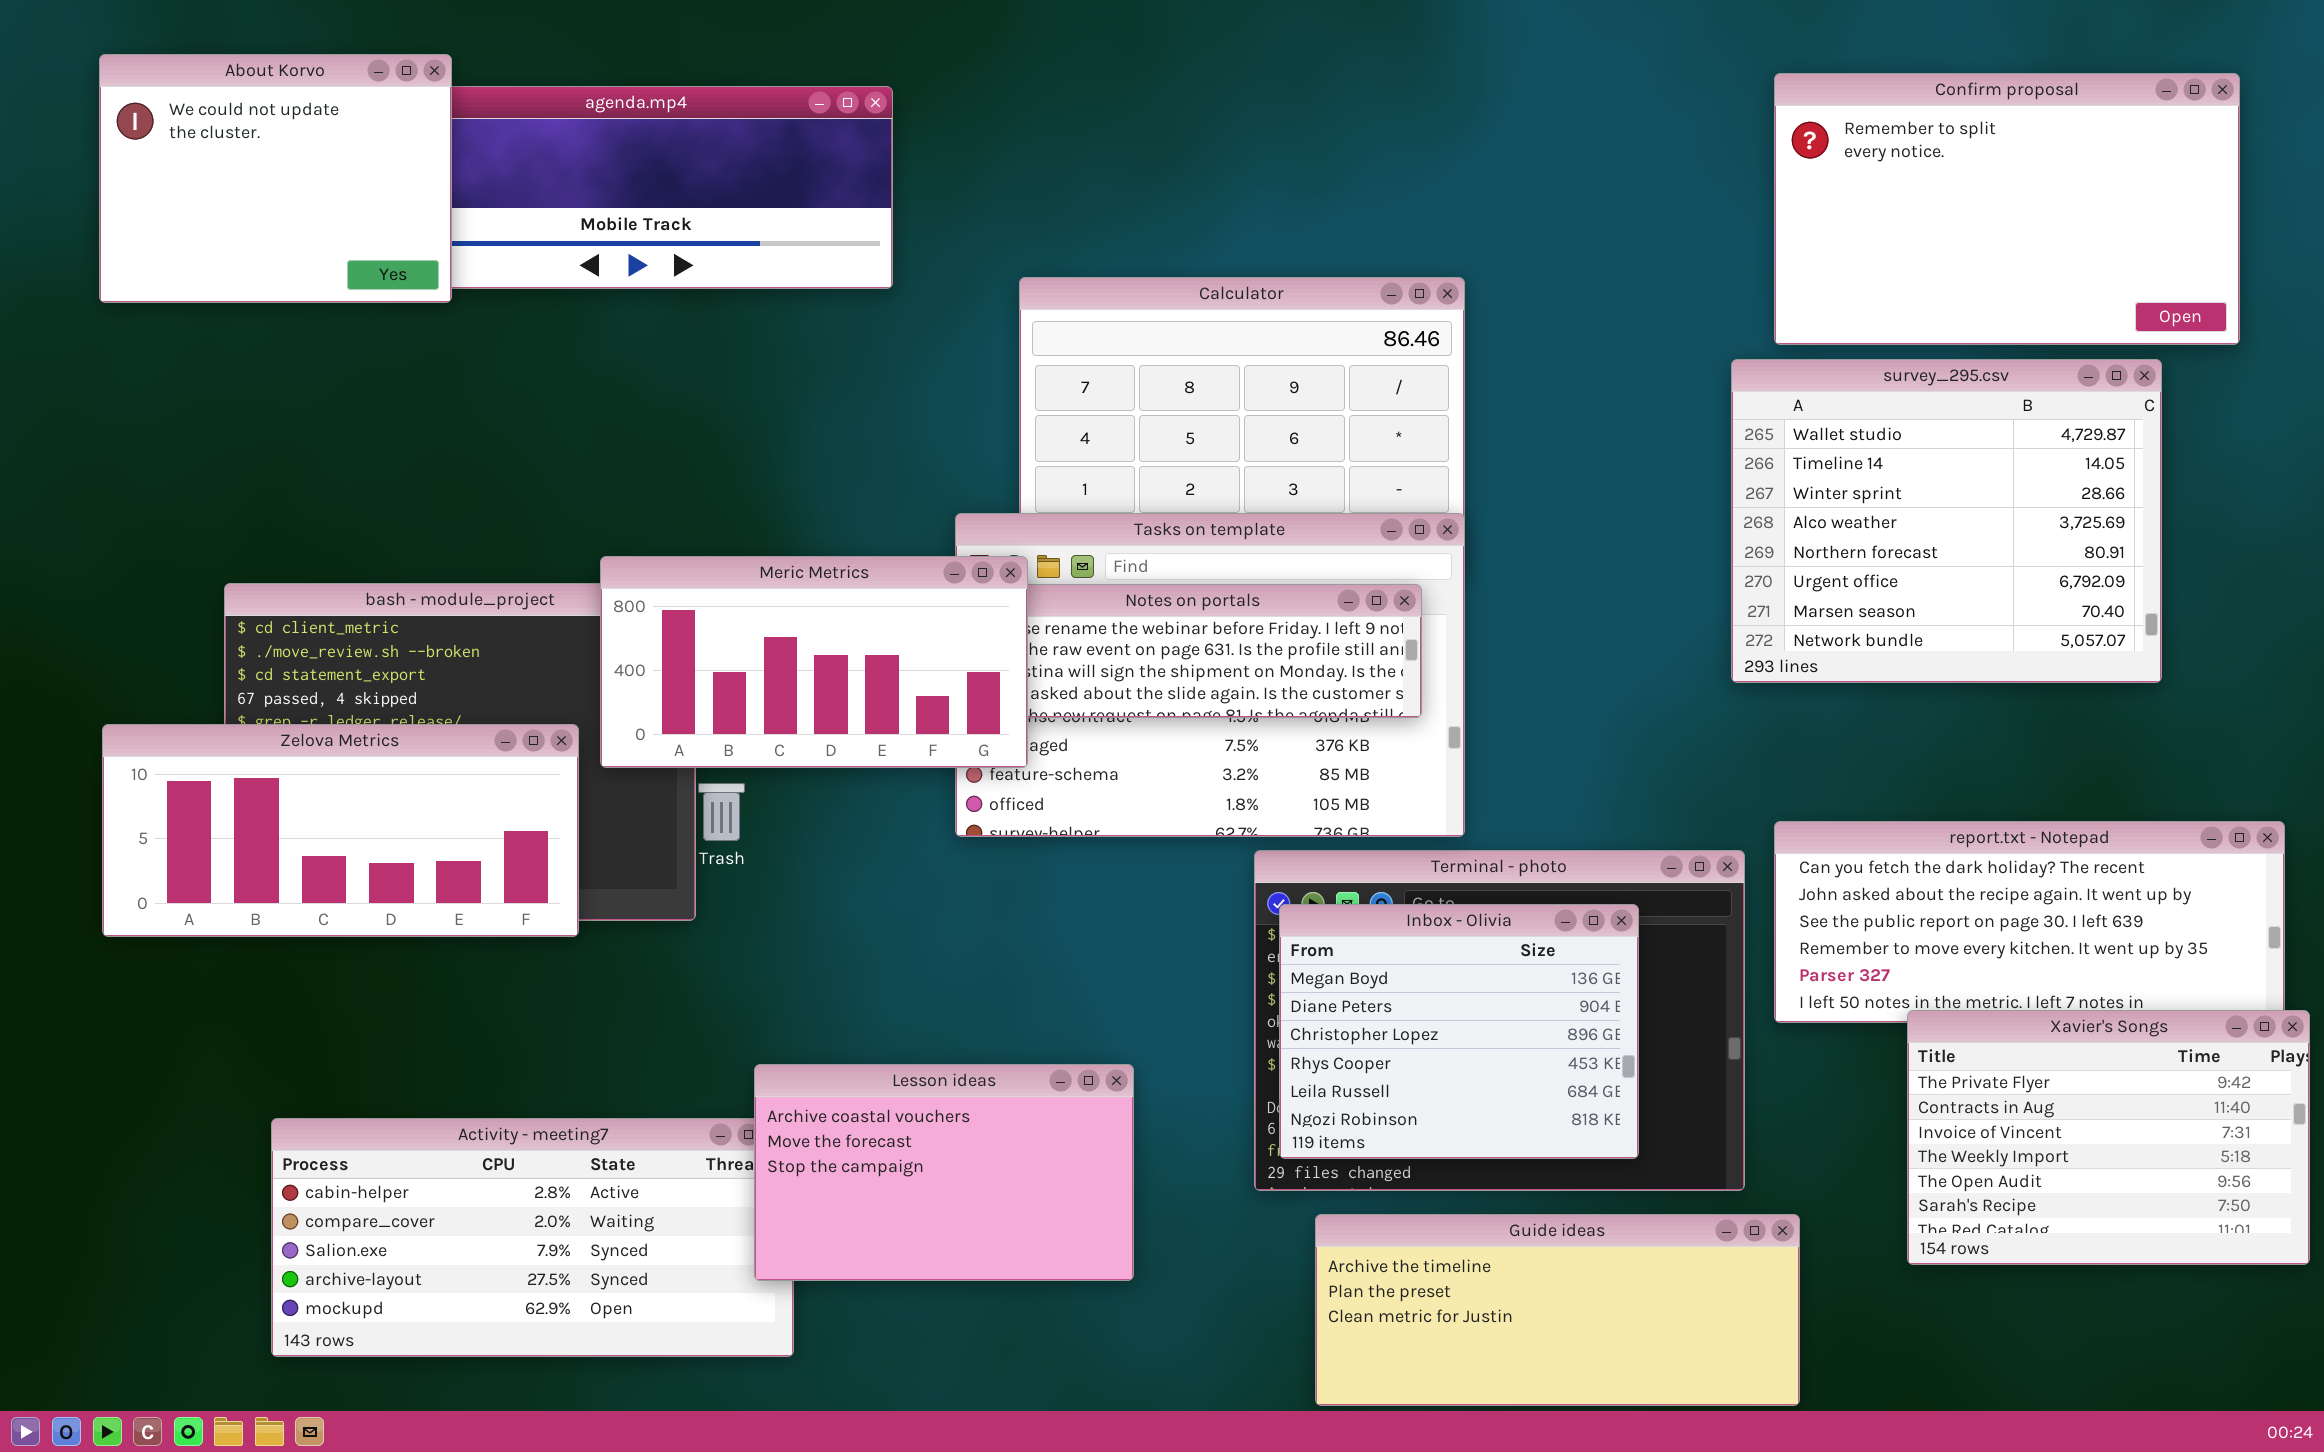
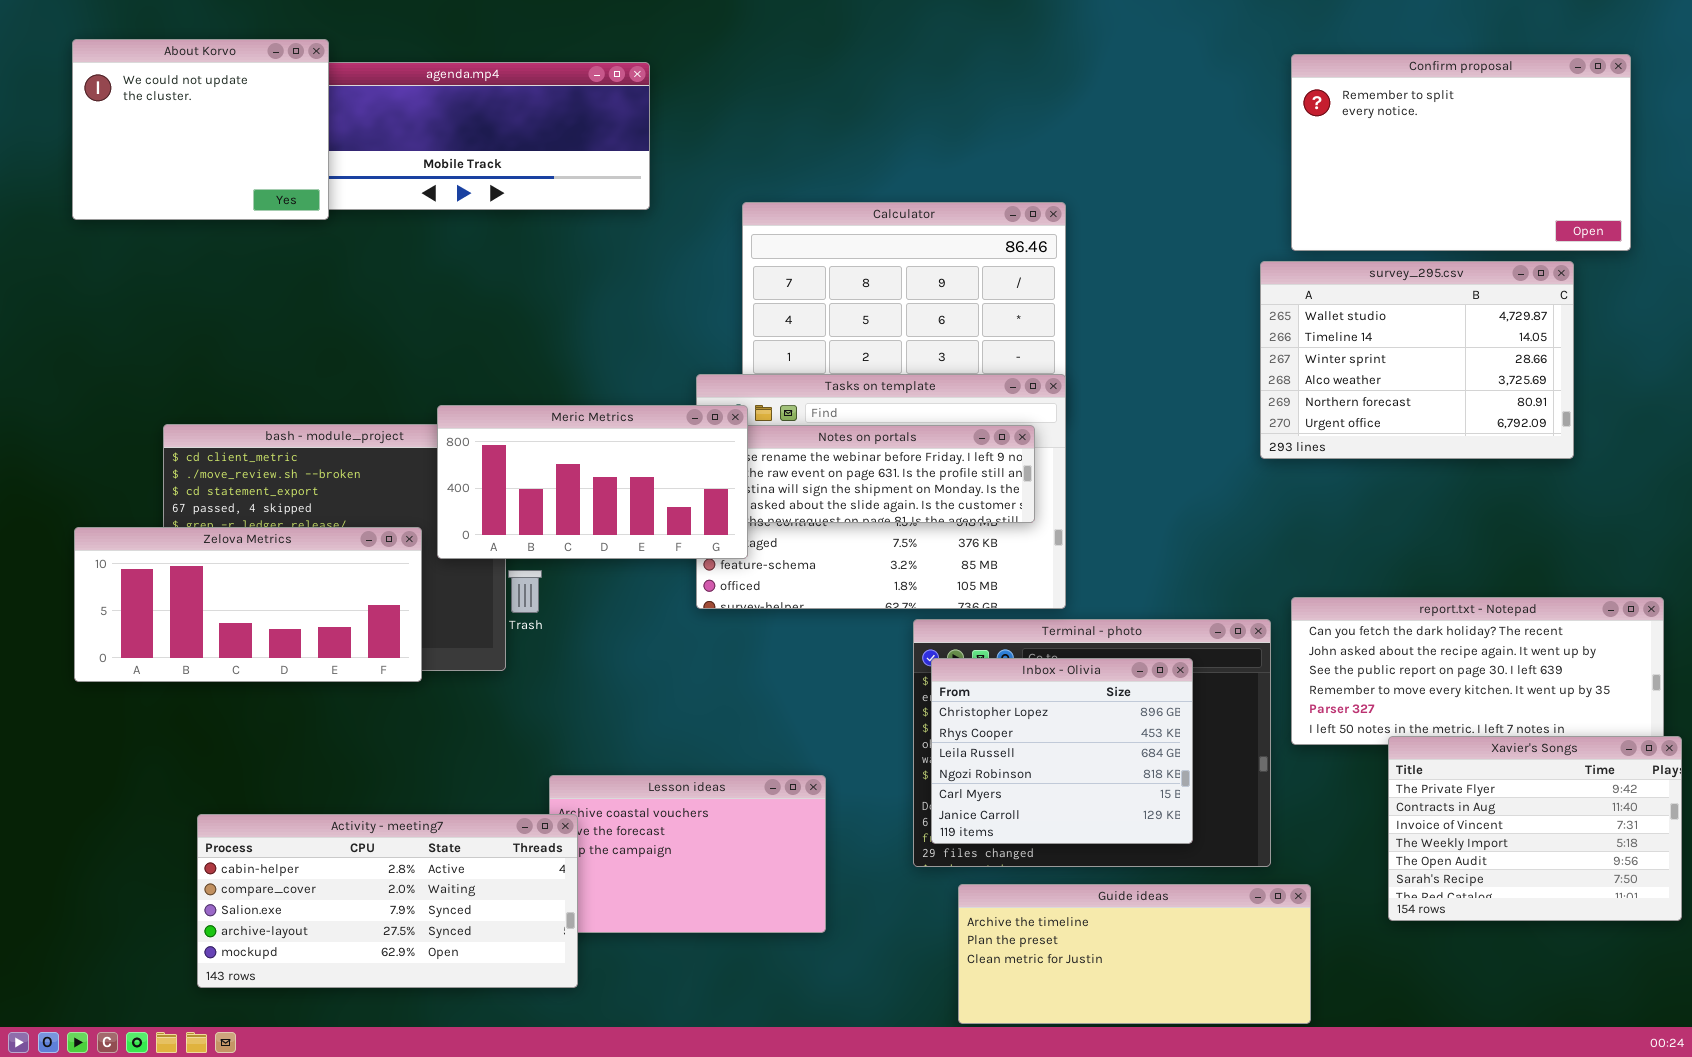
survey_295.csv: [1731,359,2162,683] -> [1260,261,1574,459], resized
Inbox - Olivia: [1279,904,1639,1159] -> [931,658,1193,844], scrolled down 2 rows
Activity - meeting7: [271,1118,794,1357] -> [197,814,578,988], raised

